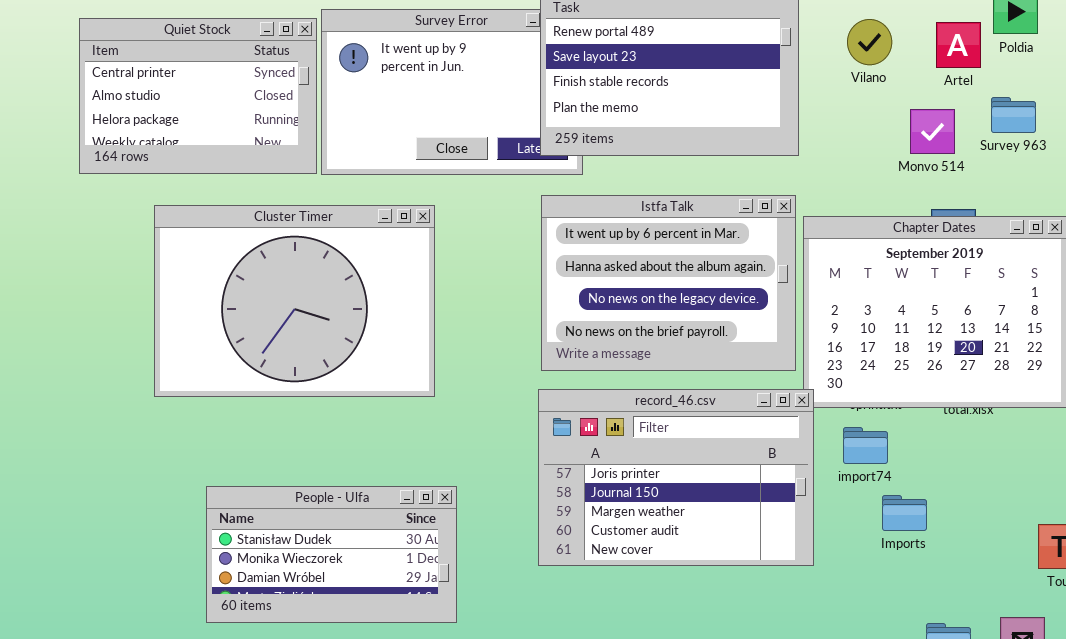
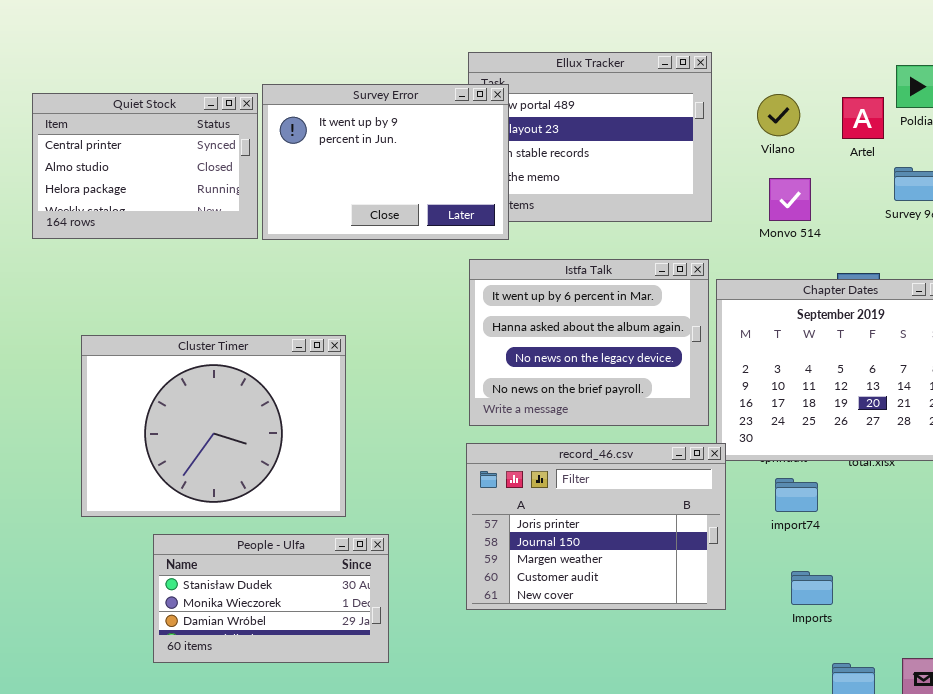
Survey Error: [321,9,583,175] -> [262,84,509,240], raised
Monvo 514: [910,109,955,154] -> [769,178,811,221], moved
Cluster Timer: [154,205,435,397] -> [81,335,346,517], moved
import74: [843,427,888,464] -> [775,478,818,512], moved
Imports: [882,495,927,531] -> [791,571,833,605], moved

